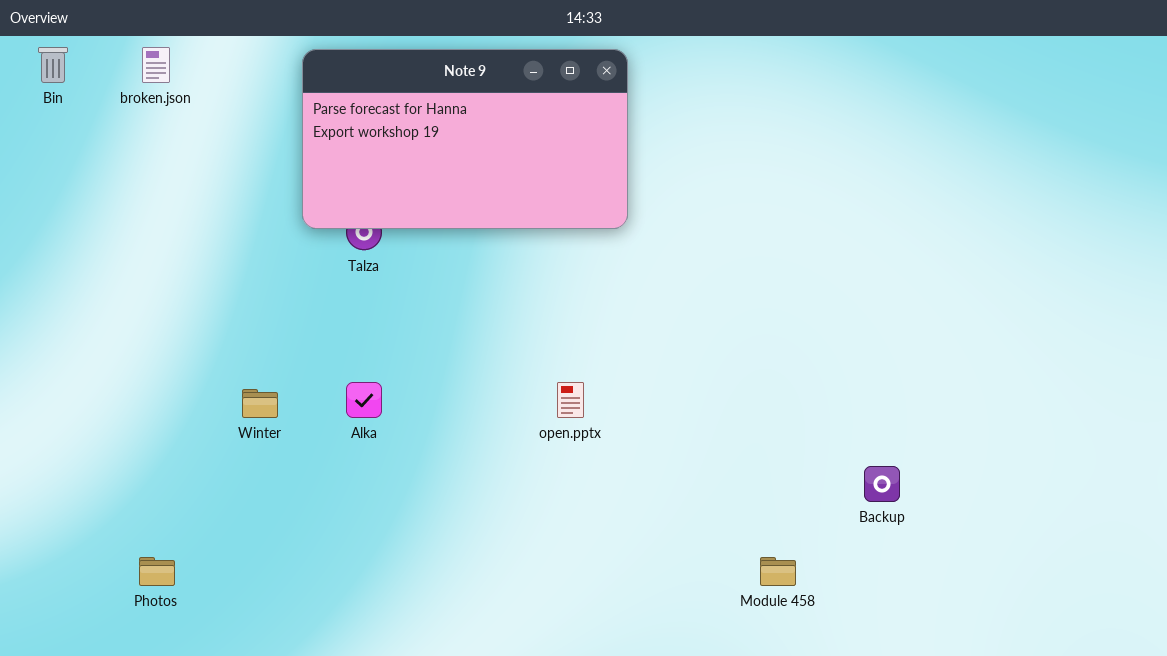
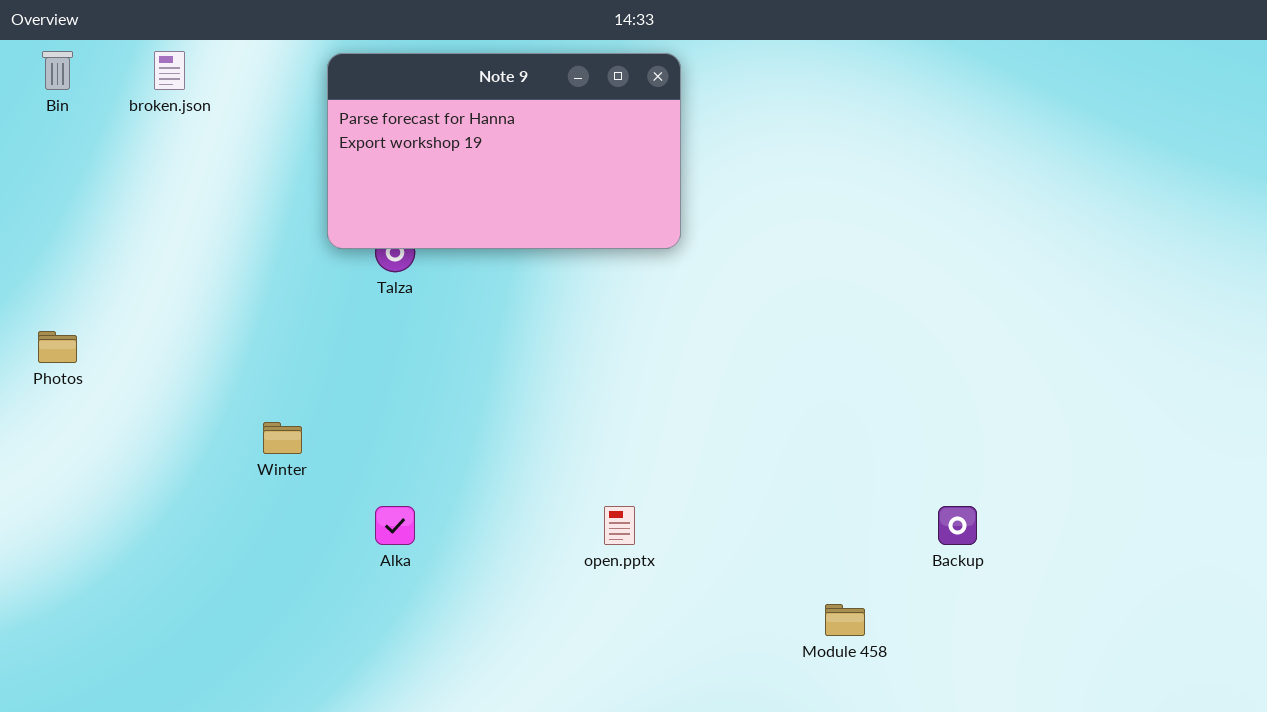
Alka: [346,382,382,418] -> [375,506,415,545], moved
open.pptx: [557,382,584,418] -> [604,506,635,545], moved
Photos: [139,557,175,586] -> [38,331,77,363], moved

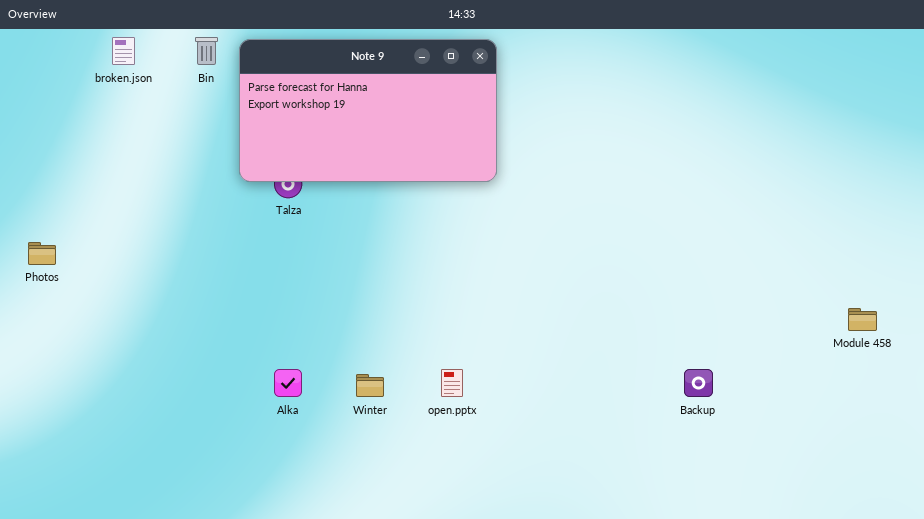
Bin: [42,51,73,90] -> [195,37,218,65], moved
Winter: [263,422,302,454] -> [356,374,384,397], moved
Module 458: [825,604,865,636] -> [848,308,877,331], moved

